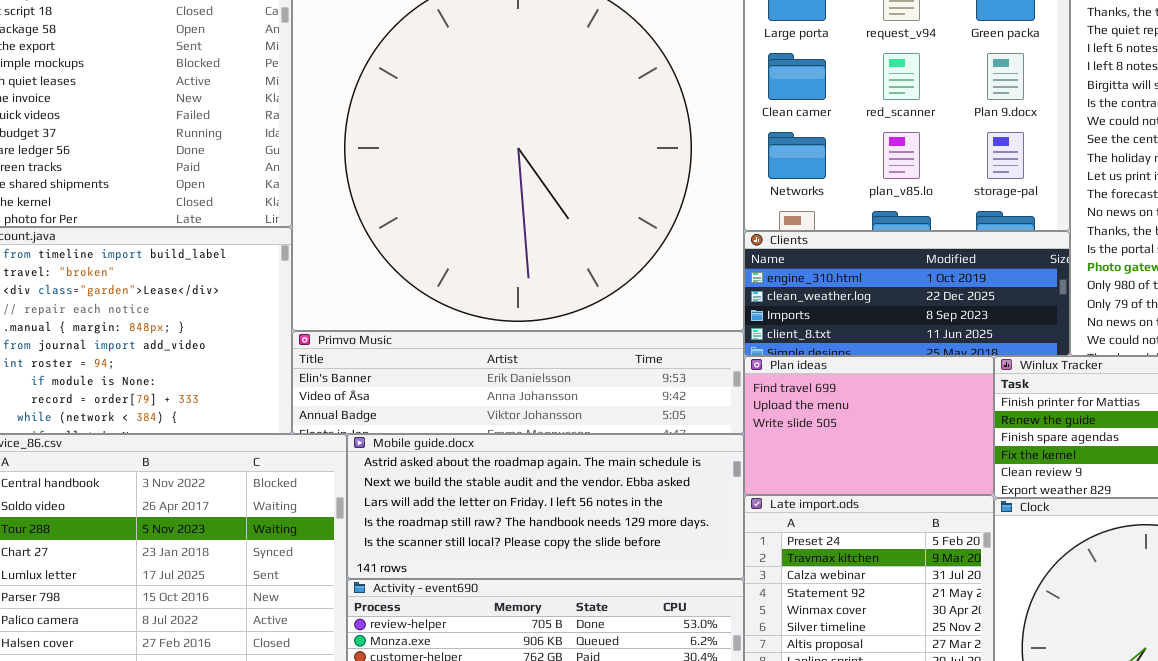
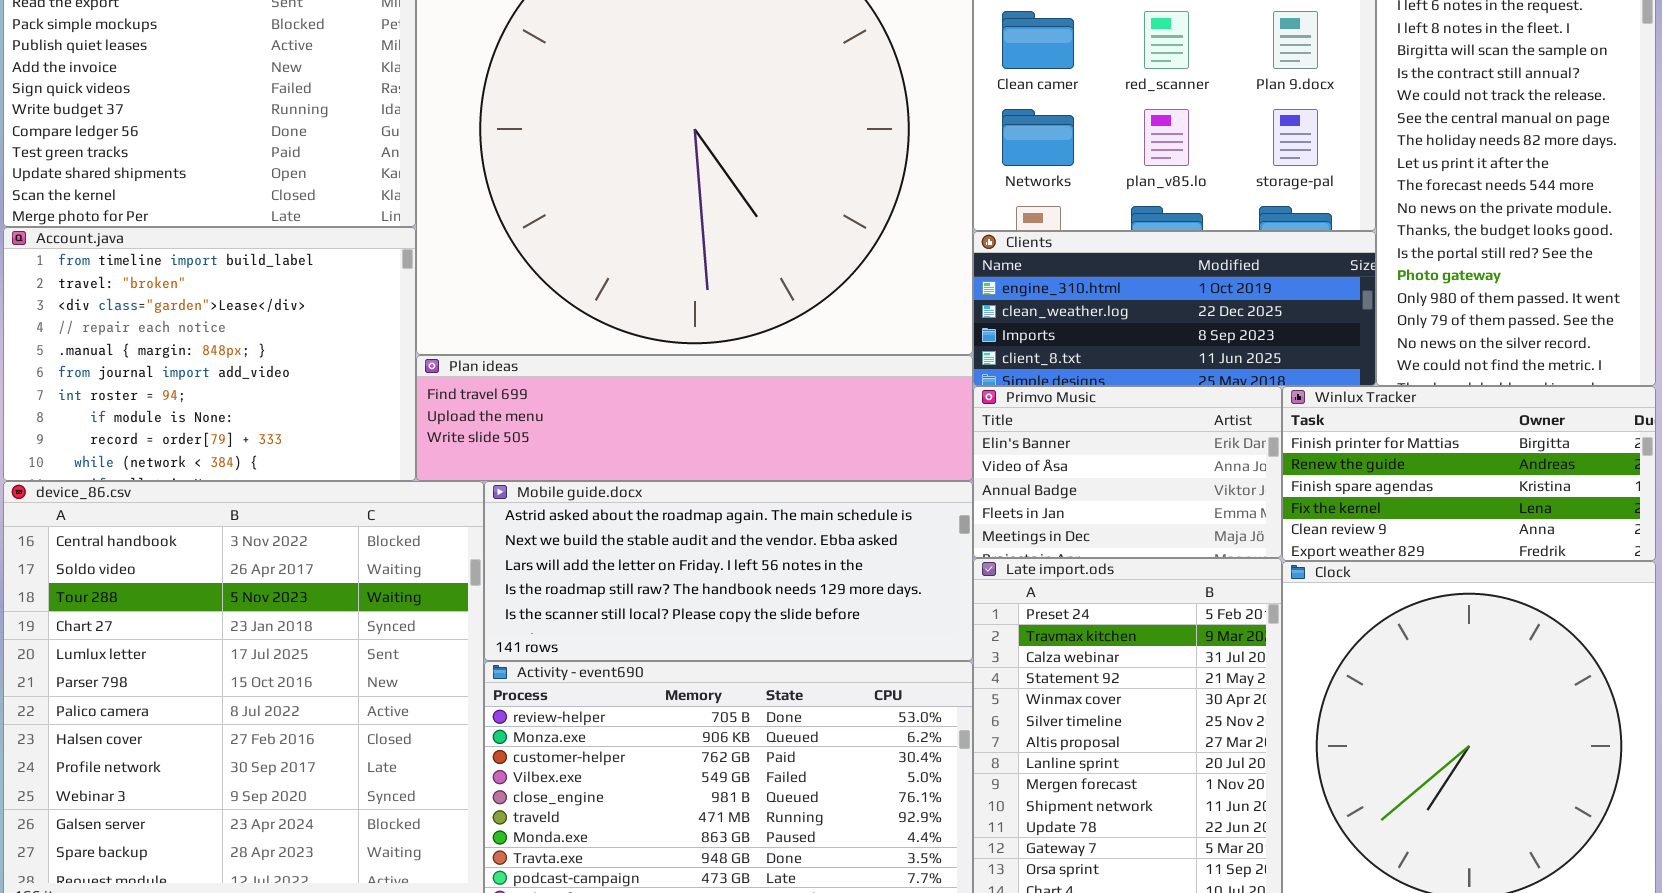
Primvo Music: [292,331,744,434] -> [973,386,1282,558], moved, resized
Plan ideas: [744,356,994,495] -> [416,355,973,481], moved, resized

